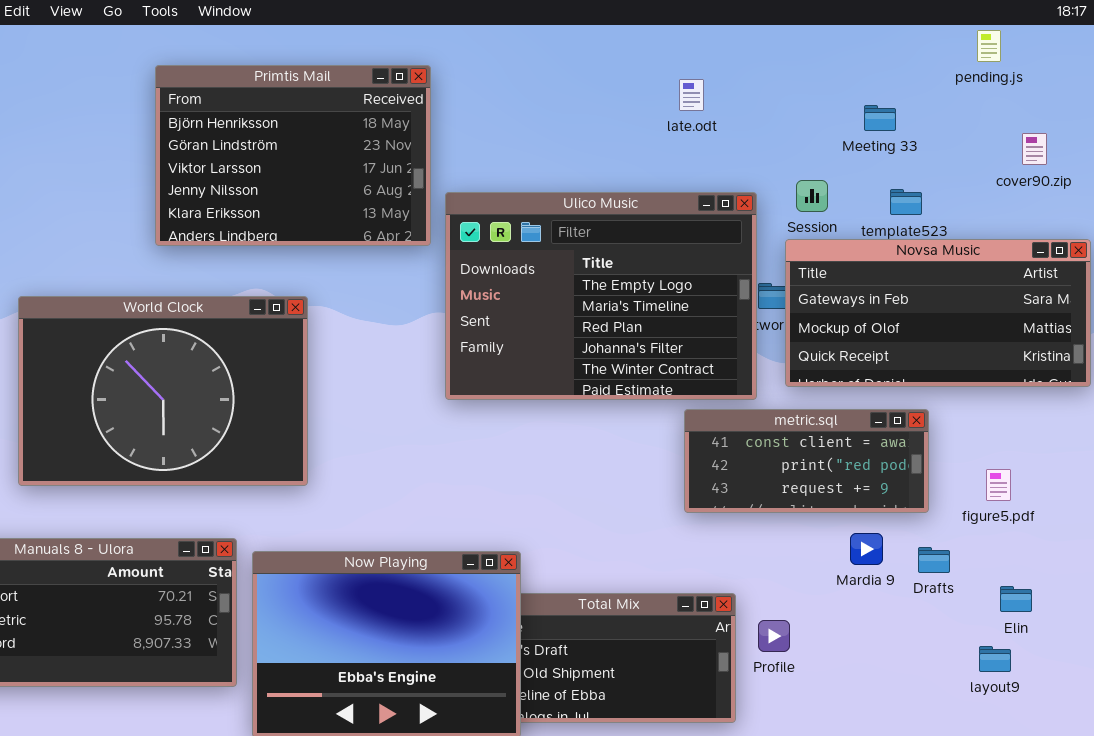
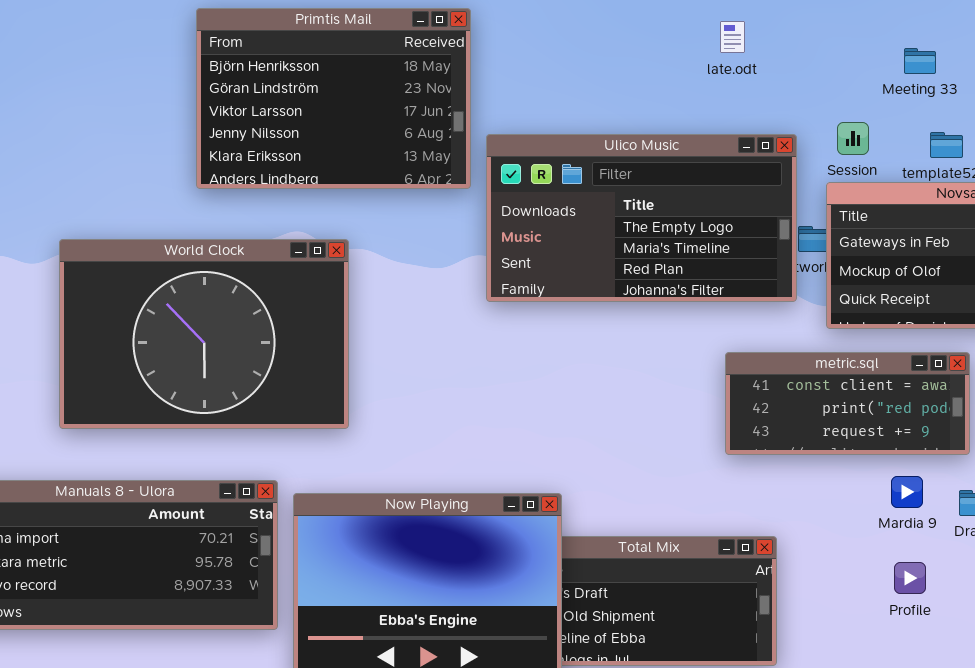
Ulico Music: [445,192,757,400] -> [486,134,797,302], resized
Profile: [758,620,790,652] -> [894,562,926,594], moved

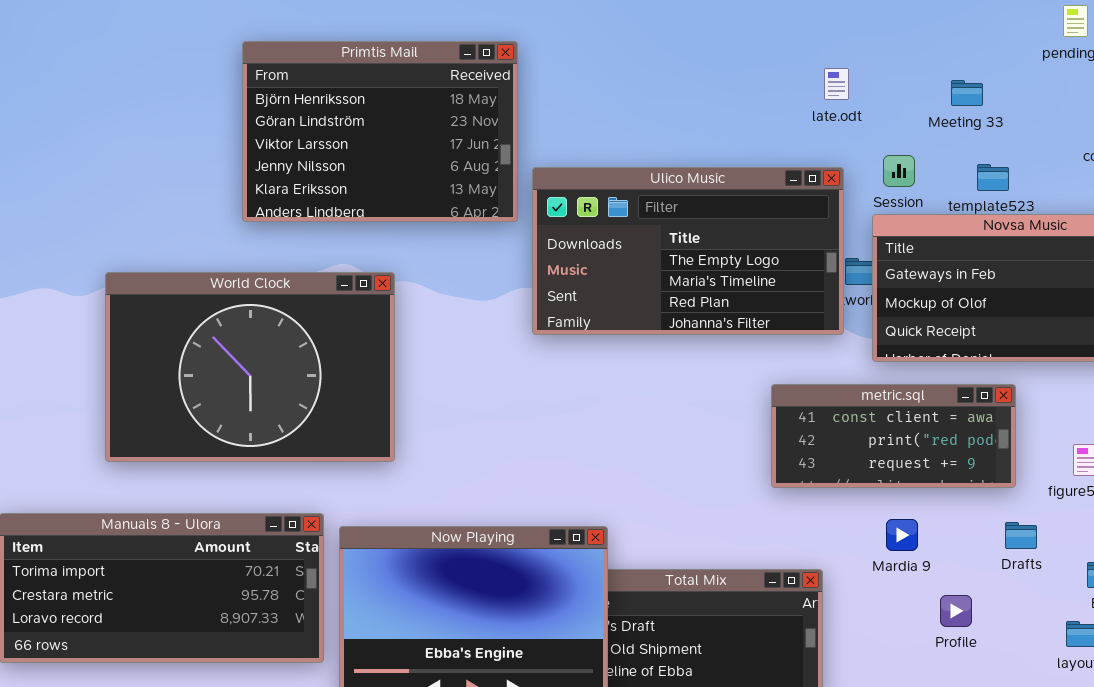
late.odt: [720,21,745,53] -> [824,68,849,100], moved
Mardia 9: [891,476,923,508] -> [886,519,918,551], moved

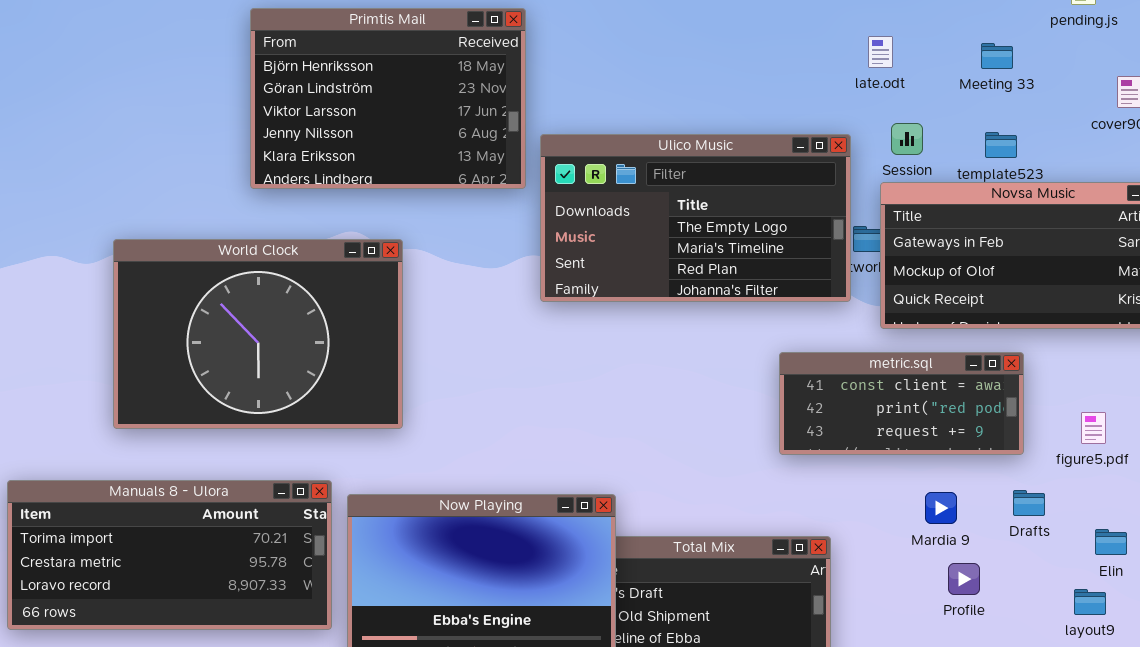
late.odt: [824,68,849,100] -> [868,36,893,68], moved
Meeting 33: [951,80,983,106] -> [981,43,1013,69], moved
Mardia 9: [886,519,918,551] -> [925,492,957,524], moved

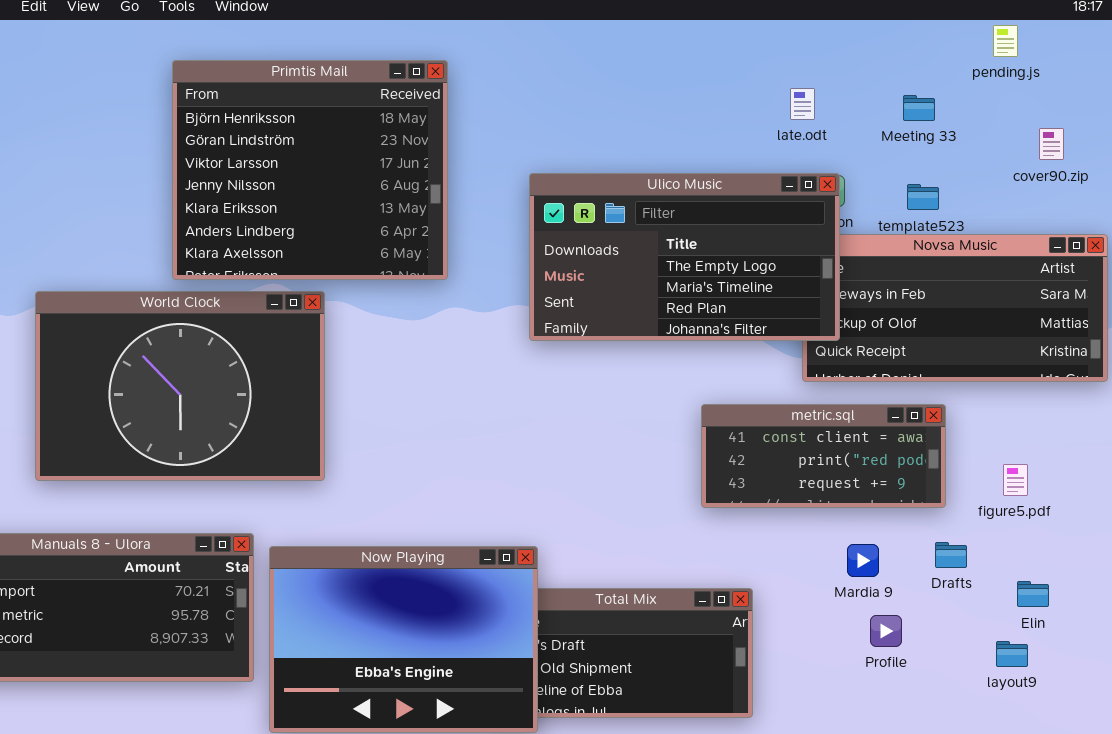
Primtis Mail: [250,8,526,189] -> [172,60,448,280], resized
Ulico Music: [540,134,851,302] -> [529,173,840,341], moved

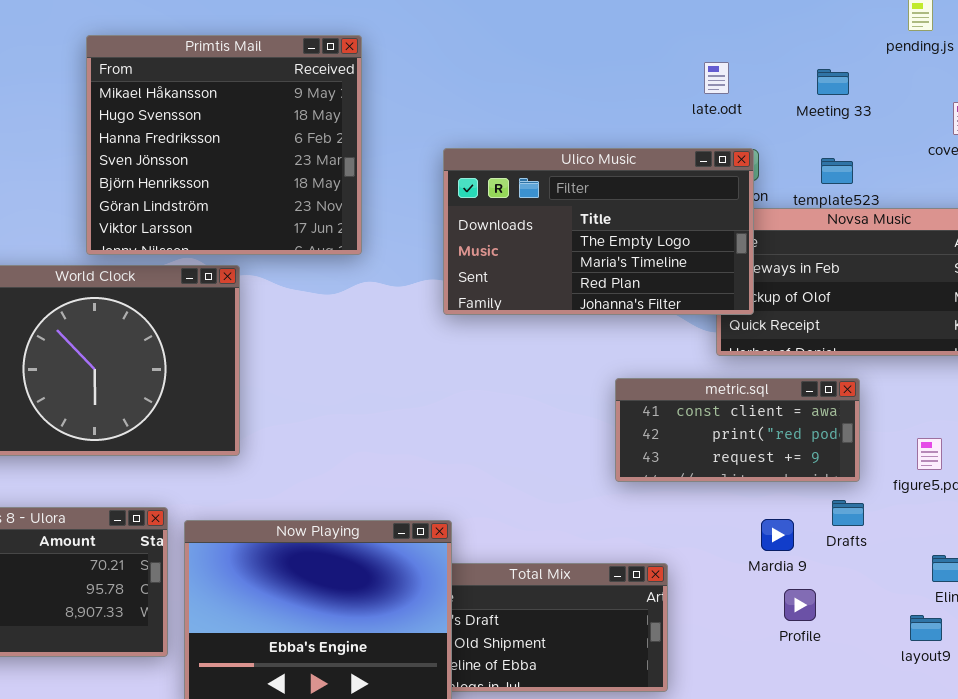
Primtis Mail: [172,60,448,280] -> [86,35,362,255], scrolled up 4 rows
Drafts: [935,542,967,568] -> [832,500,864,526], moved

